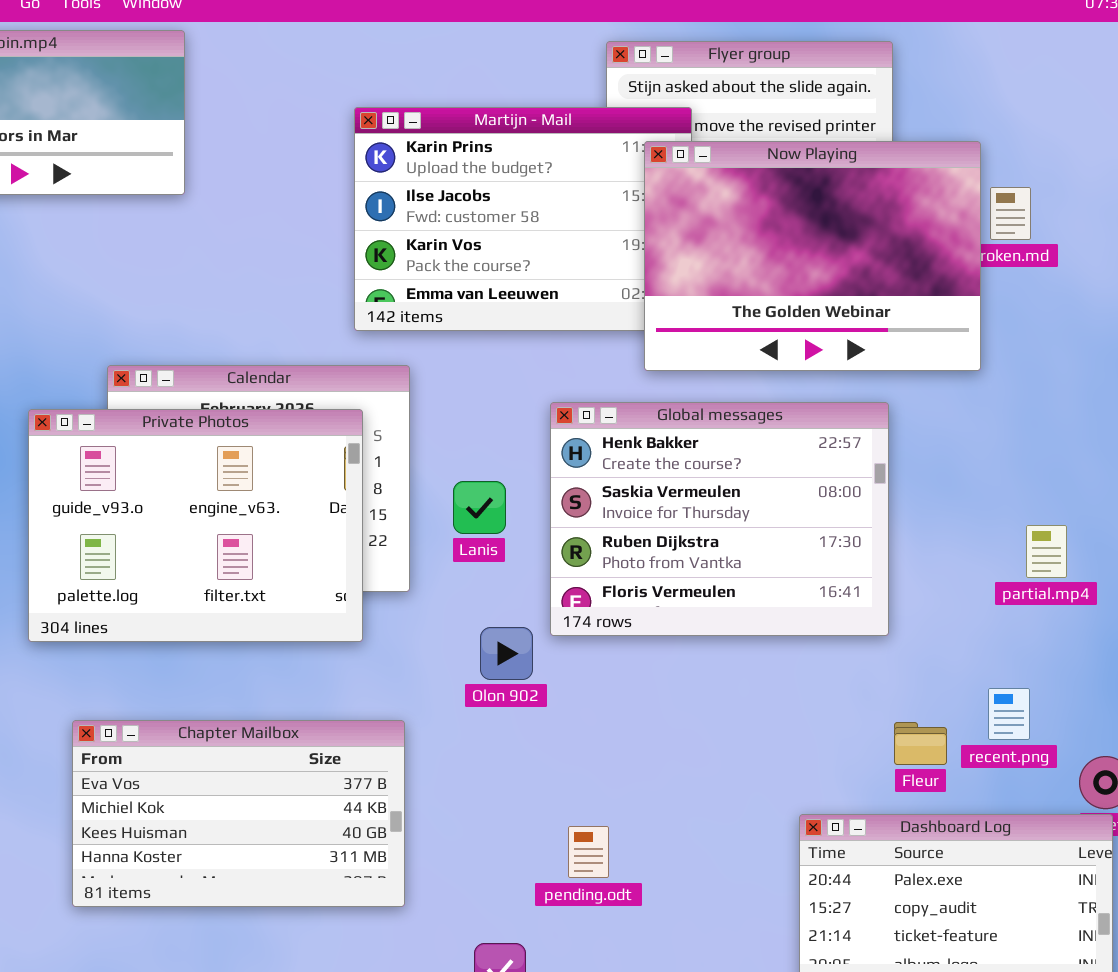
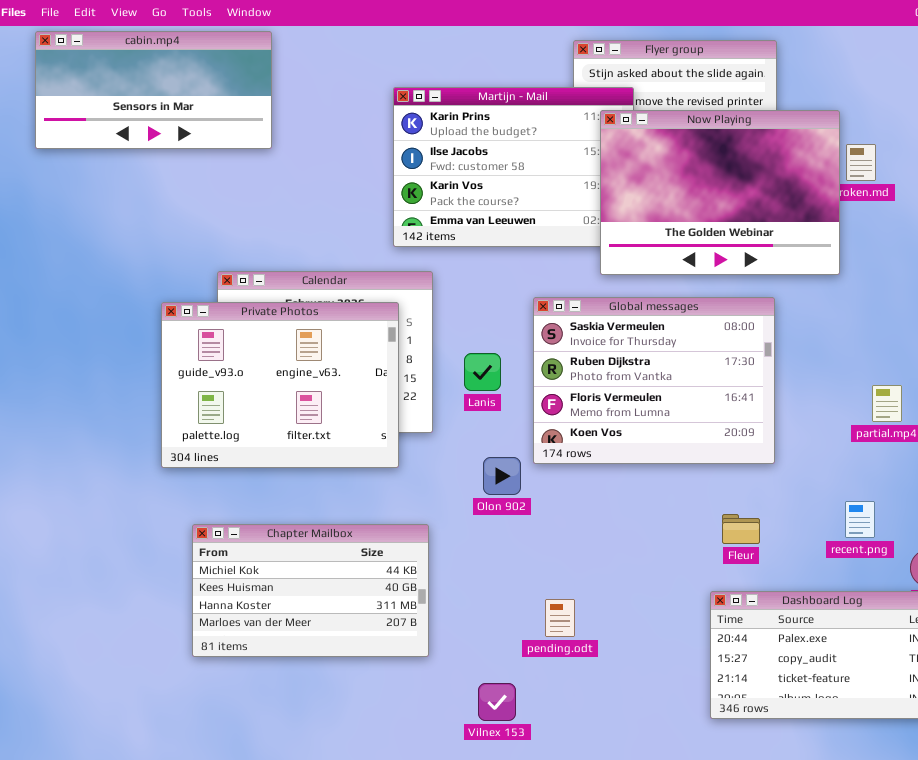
Global messages: [550,402,889,636] -> [533,297,775,464], scrolled down 1 row
Chapter Mailbox: [72,720,405,907] -> [192,524,429,657], scrolled down 1 row
Fleur: [894,722,947,765] -> [722,514,760,544], moved

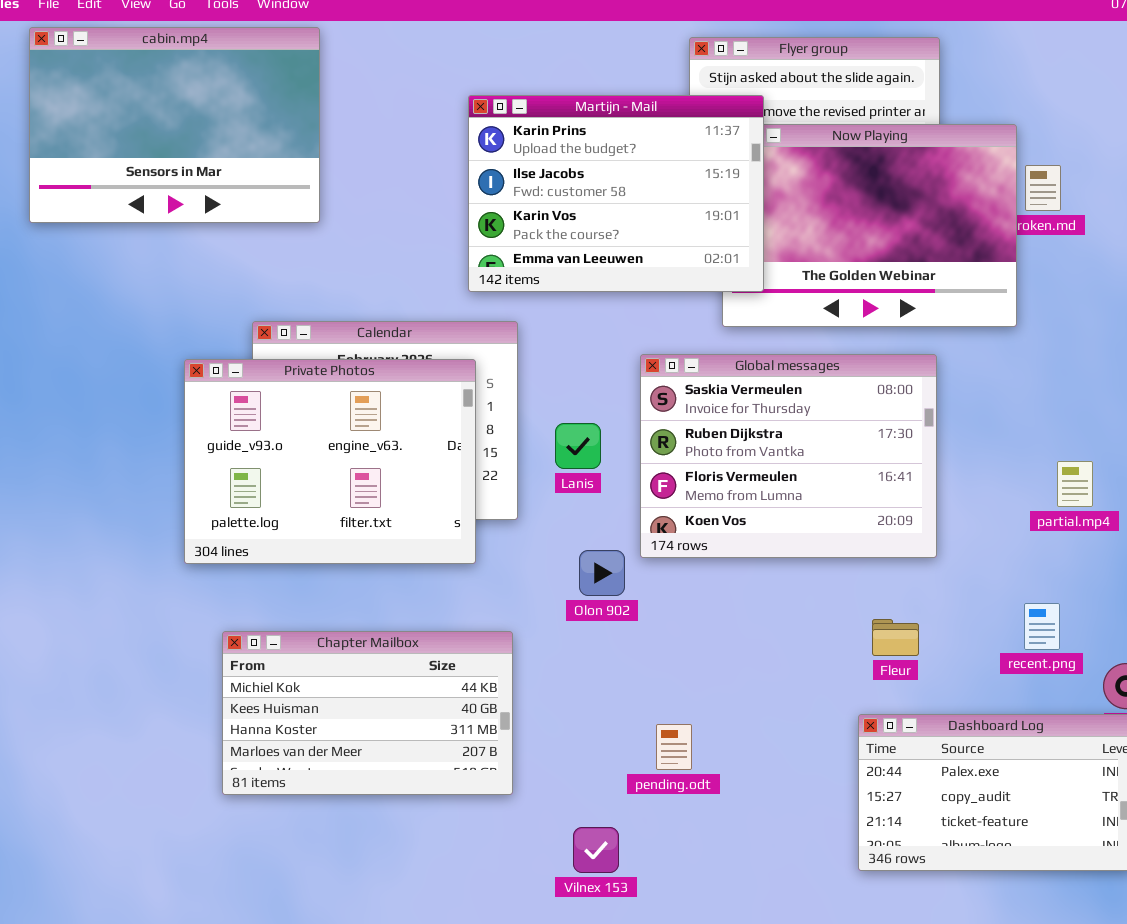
cabin.mp4: [35,31,272,149] -> [29,27,320,223], resized
Martijn - Mail: [393,87,634,247] -> [468,95,764,292], raised

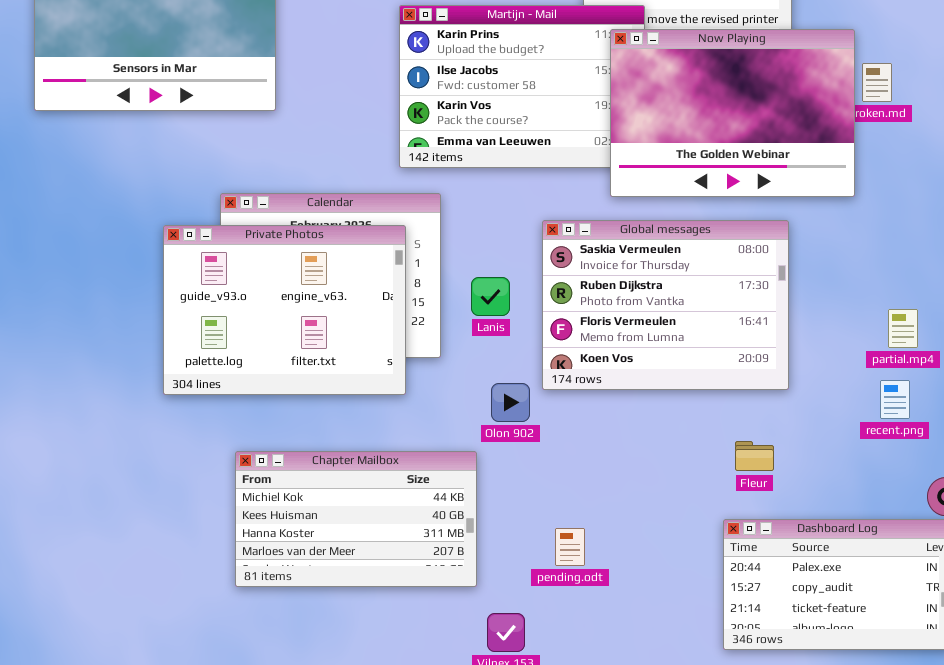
Now Playing: [722,124,1017,327] -> [610,29,855,197], raised
recent.png: [1024,603,1060,650] -> [880,380,910,419], moved
Chapter Mailbox: [222,631,513,795] -> [235,451,477,587], moved

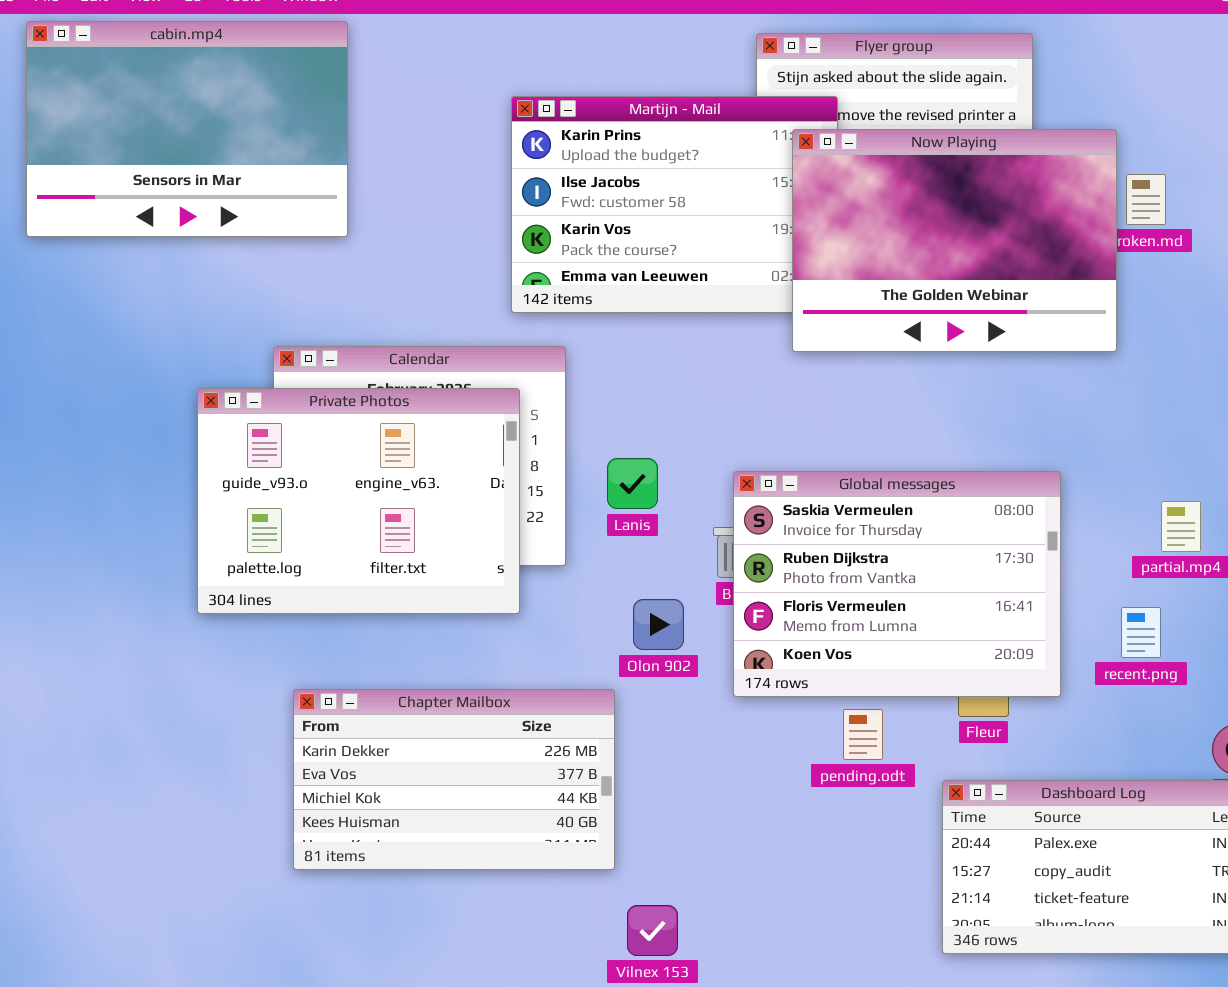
Global messages: [542,220,789,390] -> [733,471,1061,697], moved
recent.png: [880,380,910,419] -> [1121,607,1161,658], moved
Chapter Mailbox: [235,451,477,587] -> [293,689,615,870], scrolled up 2 rows
pending.odt: [555,528,585,566] -> [843,709,883,760], moved

